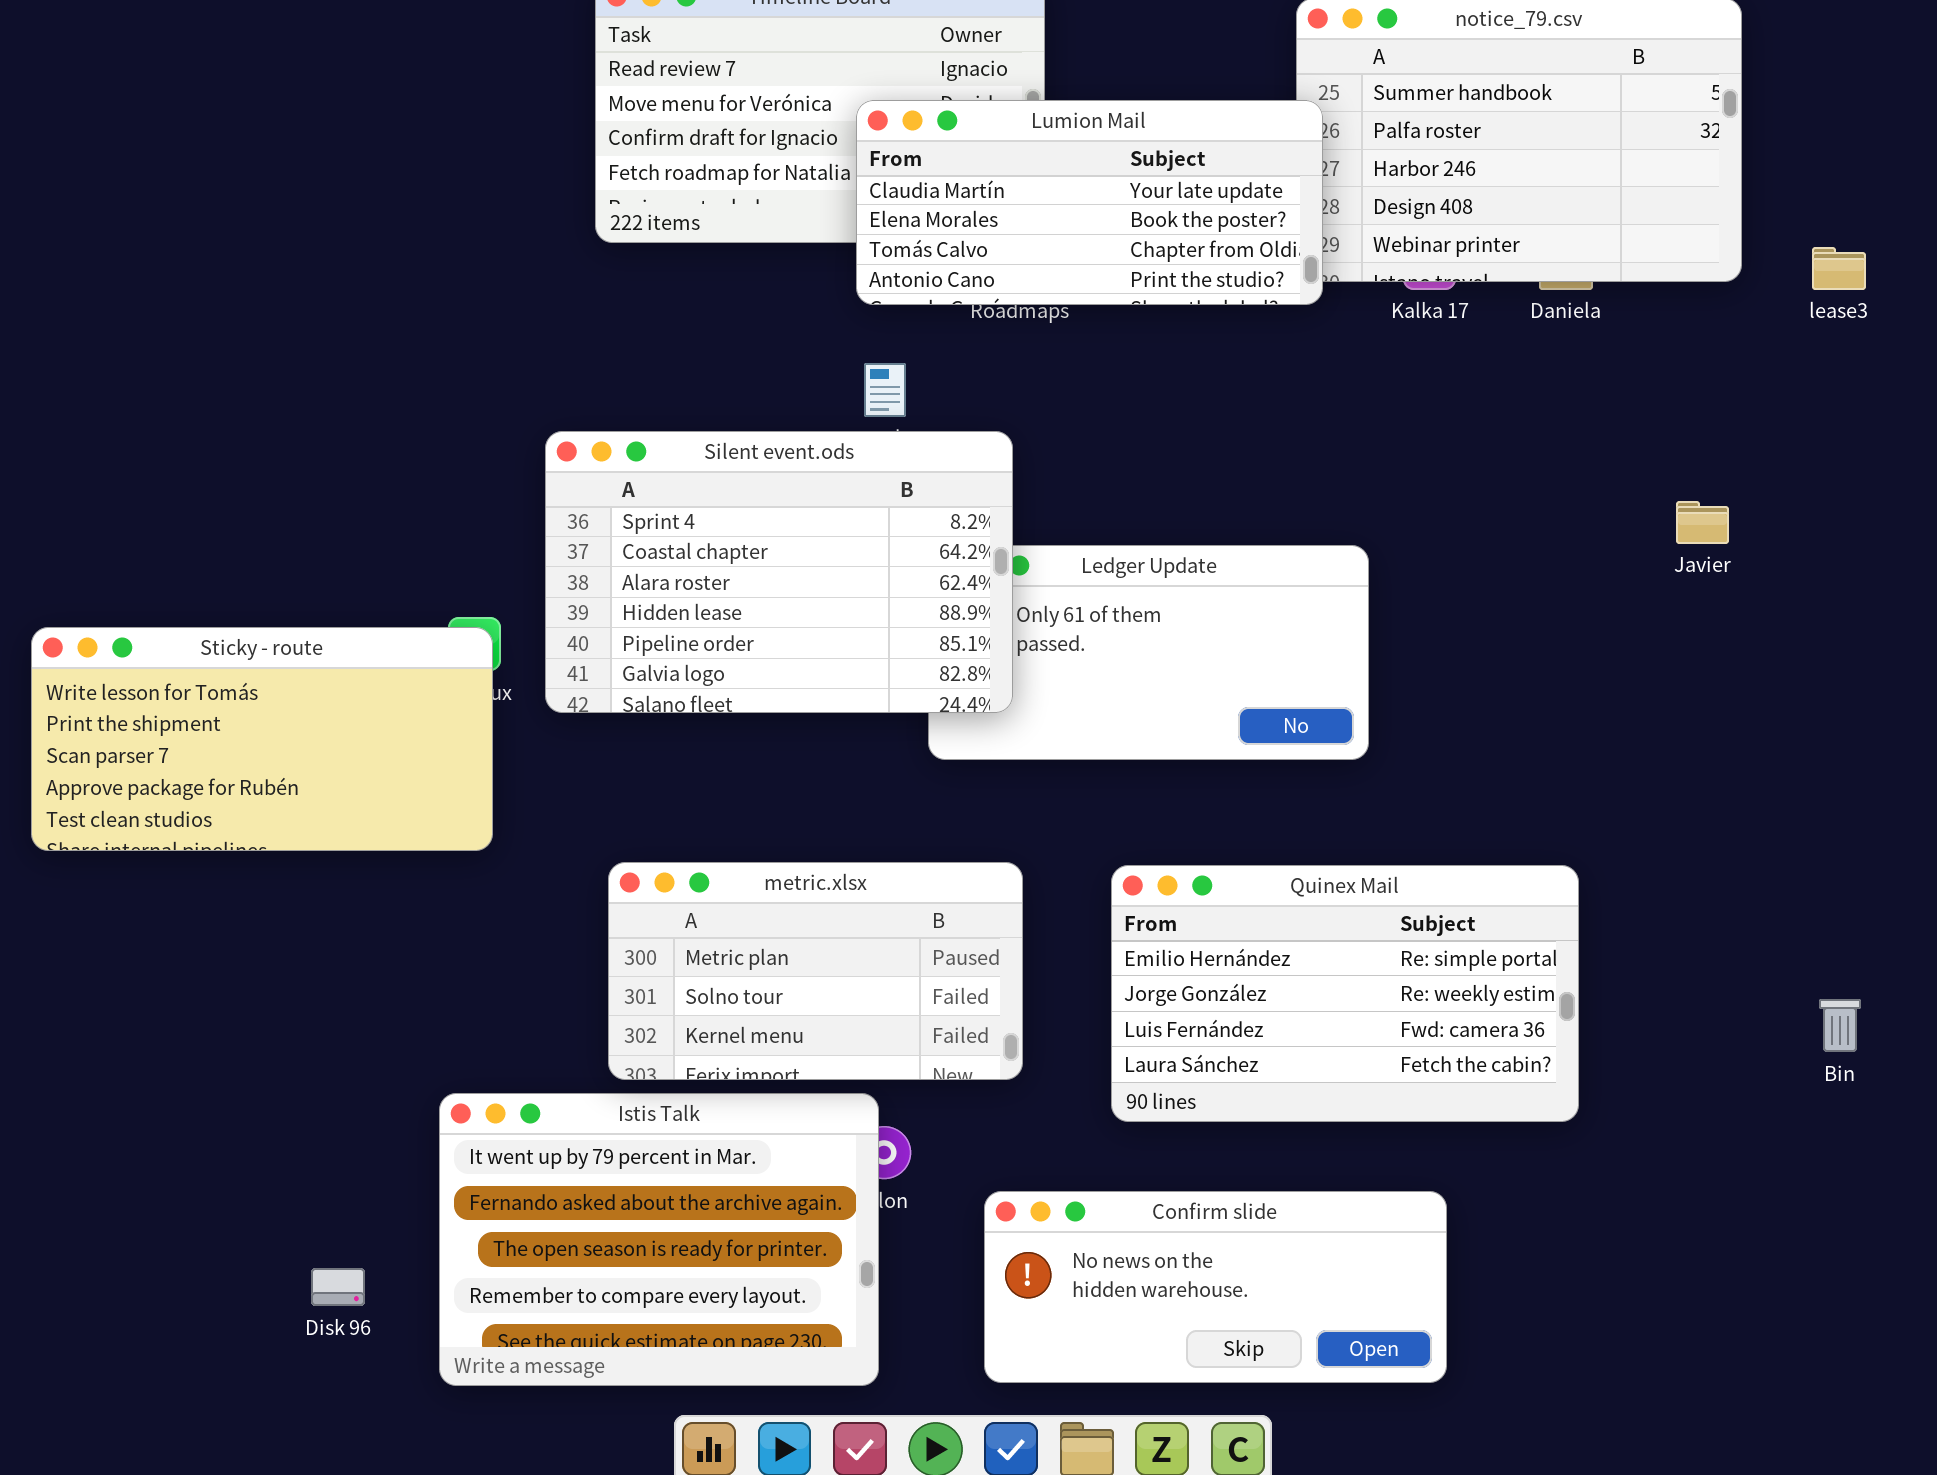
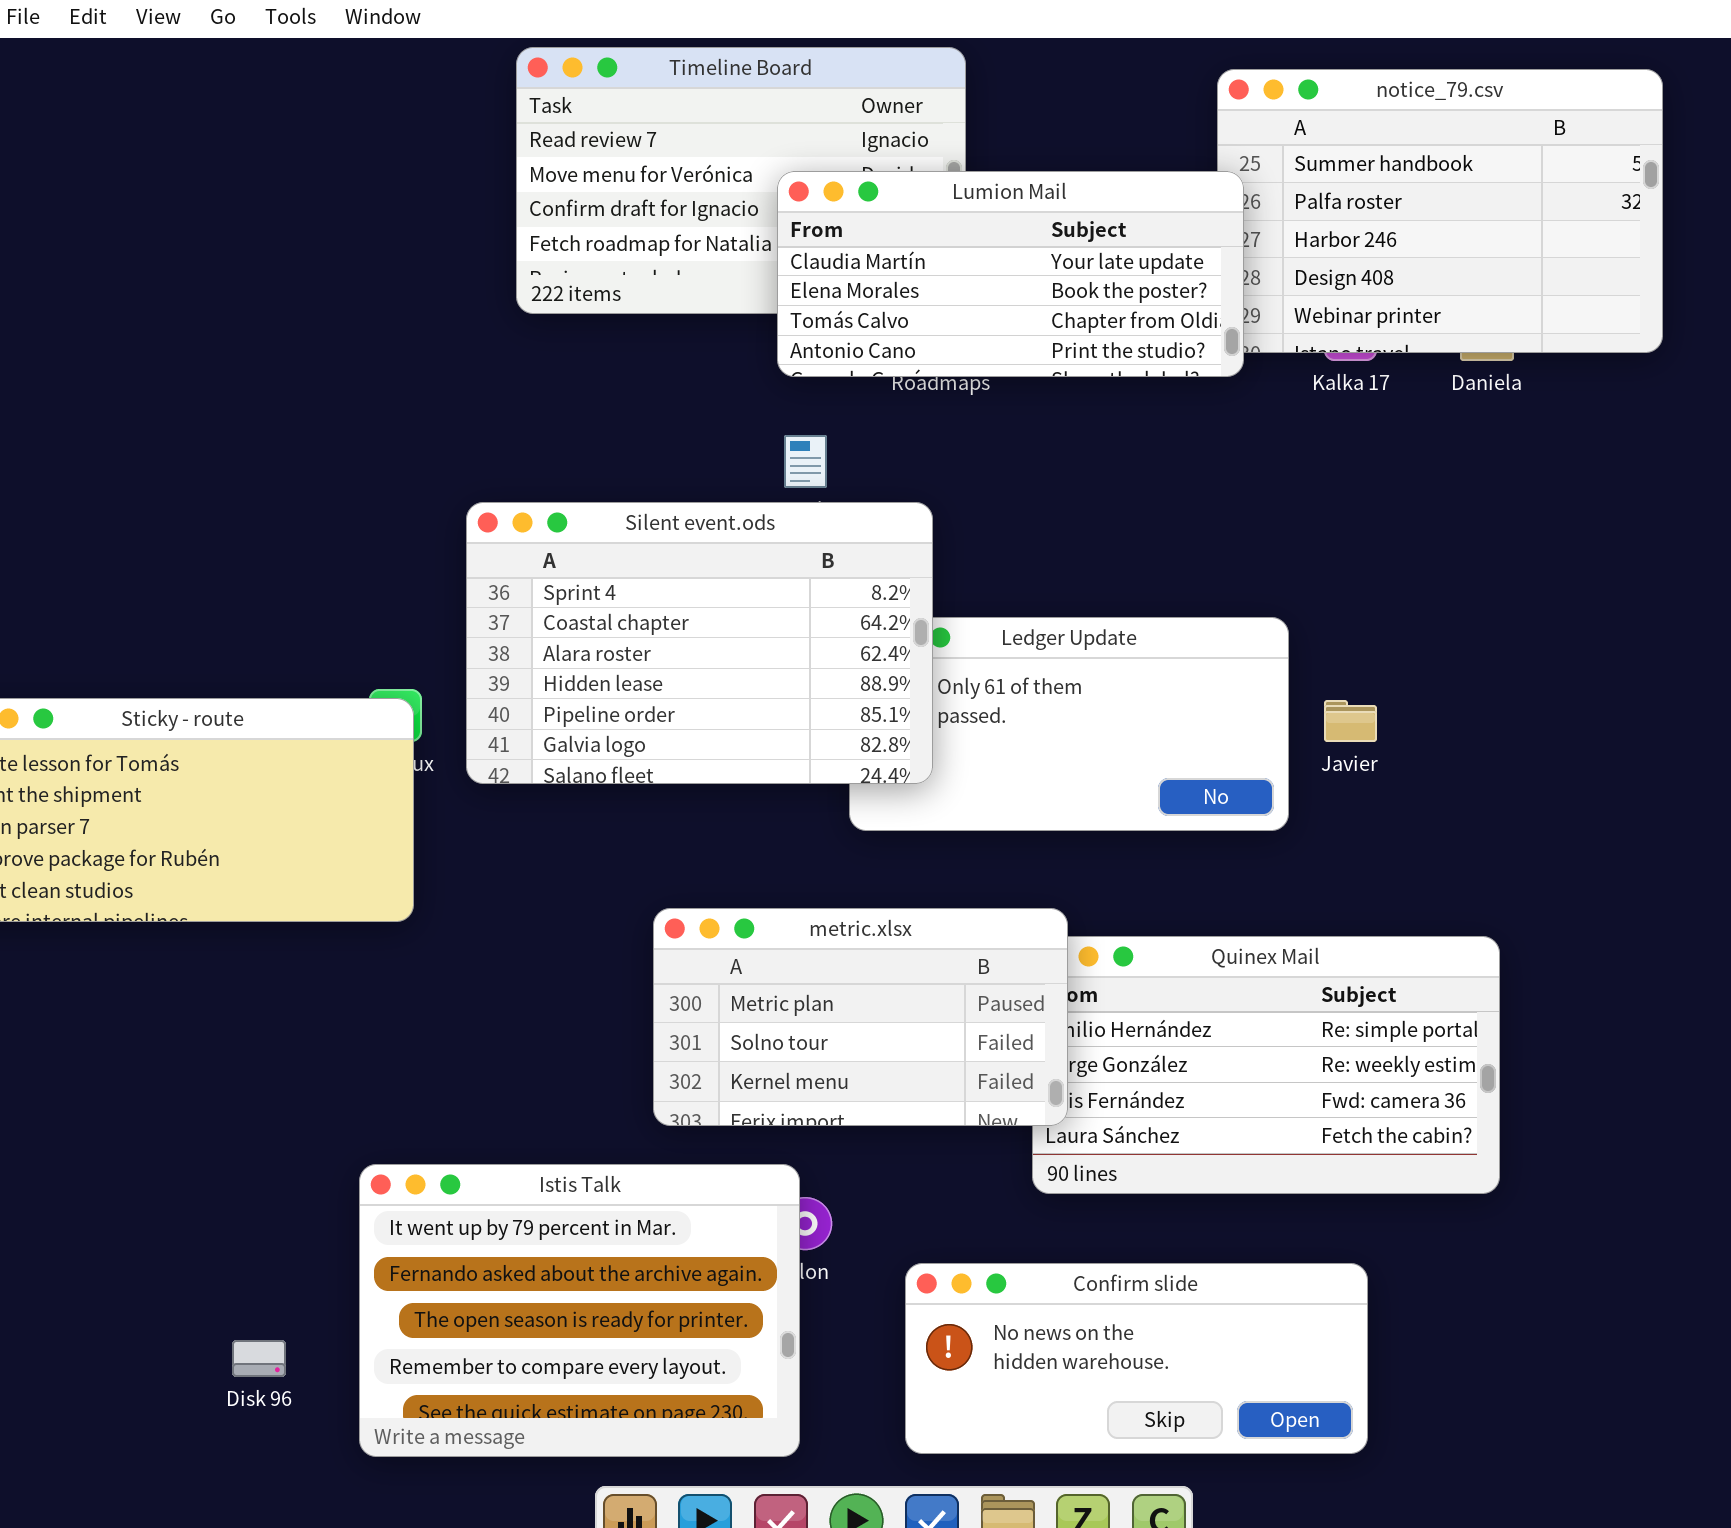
Javier: [1676,501,1729,544] -> [1324,700,1377,742], moved
metric.xlsx: [608,862,1023,1080] -> [653,908,1068,1126], moved

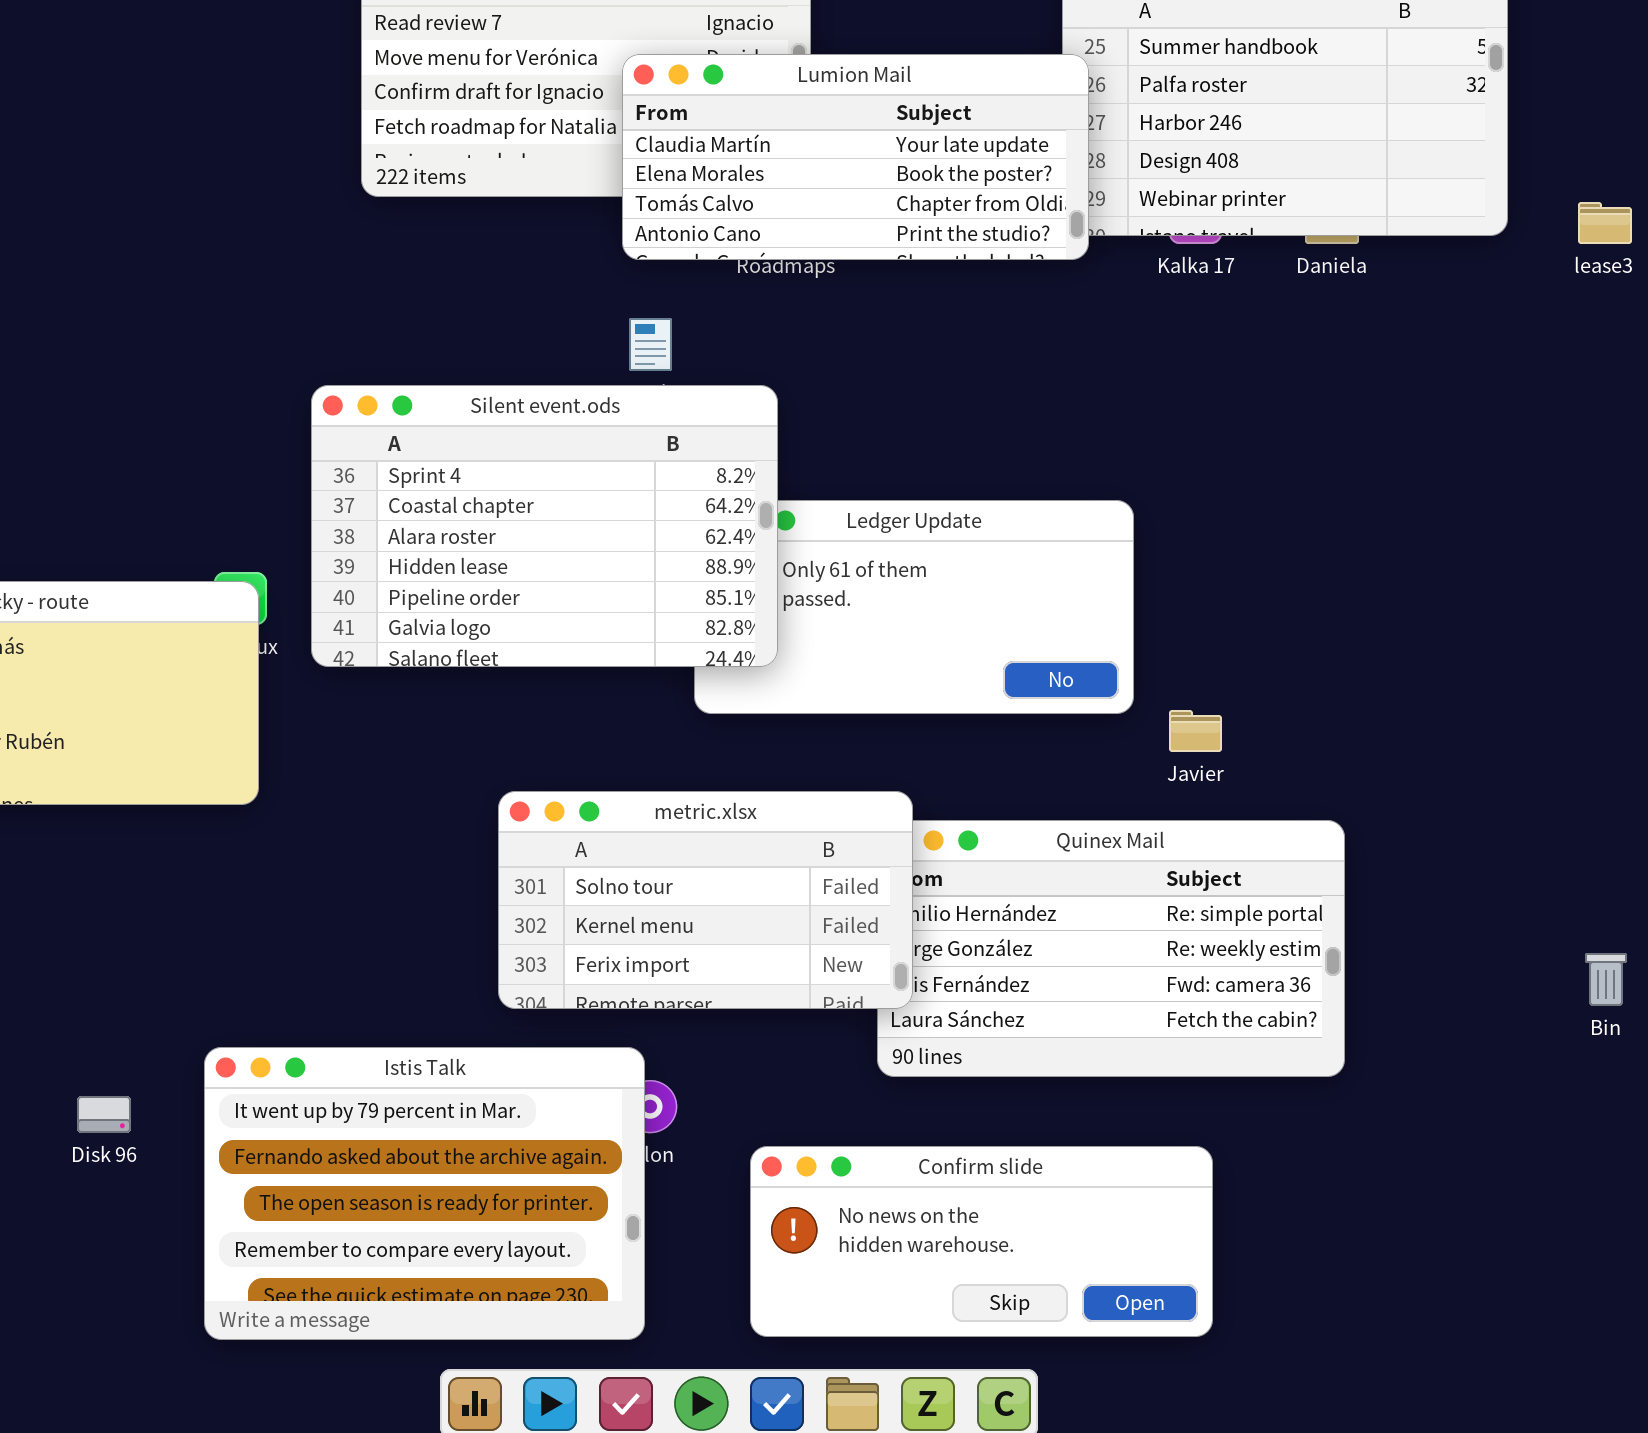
Javier: [1324,700,1377,742] -> [1169,710,1222,752], moved
metric.xlsx: [653,908,1068,1126] -> [498,791,913,1009], scrolled down 1 row
Disk 96: [232,1340,286,1377] -> [77,1096,131,1133], moved

